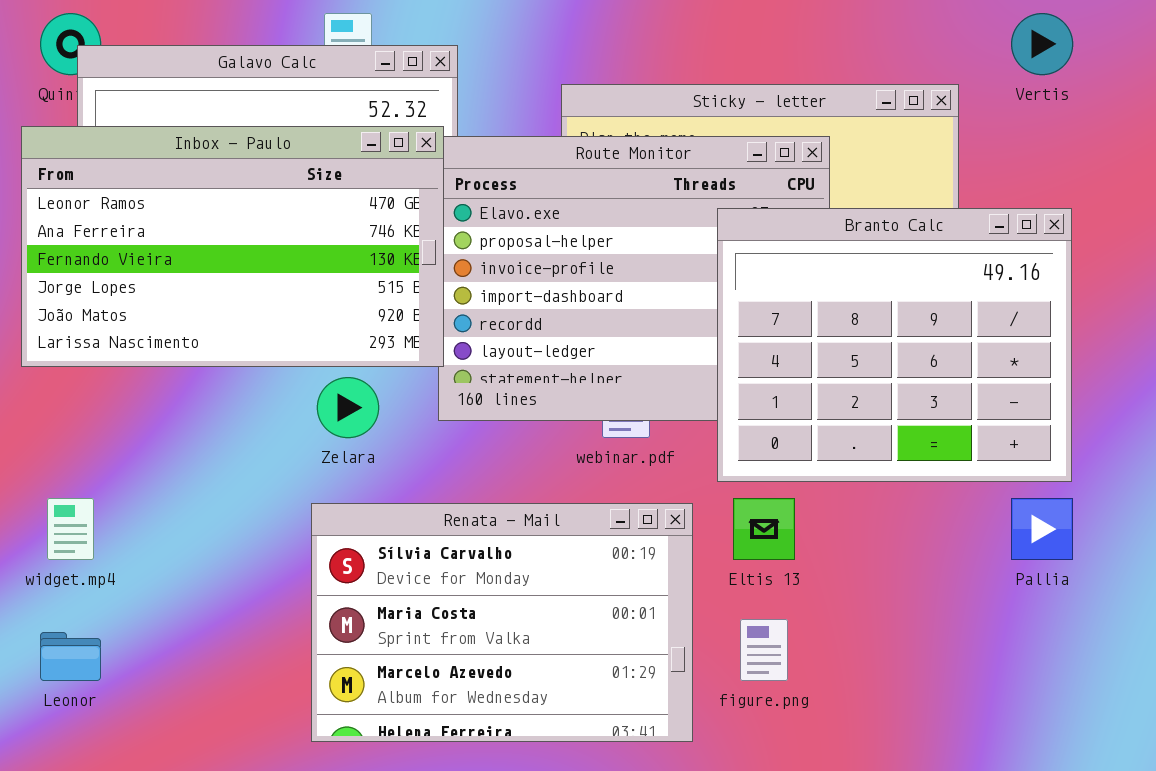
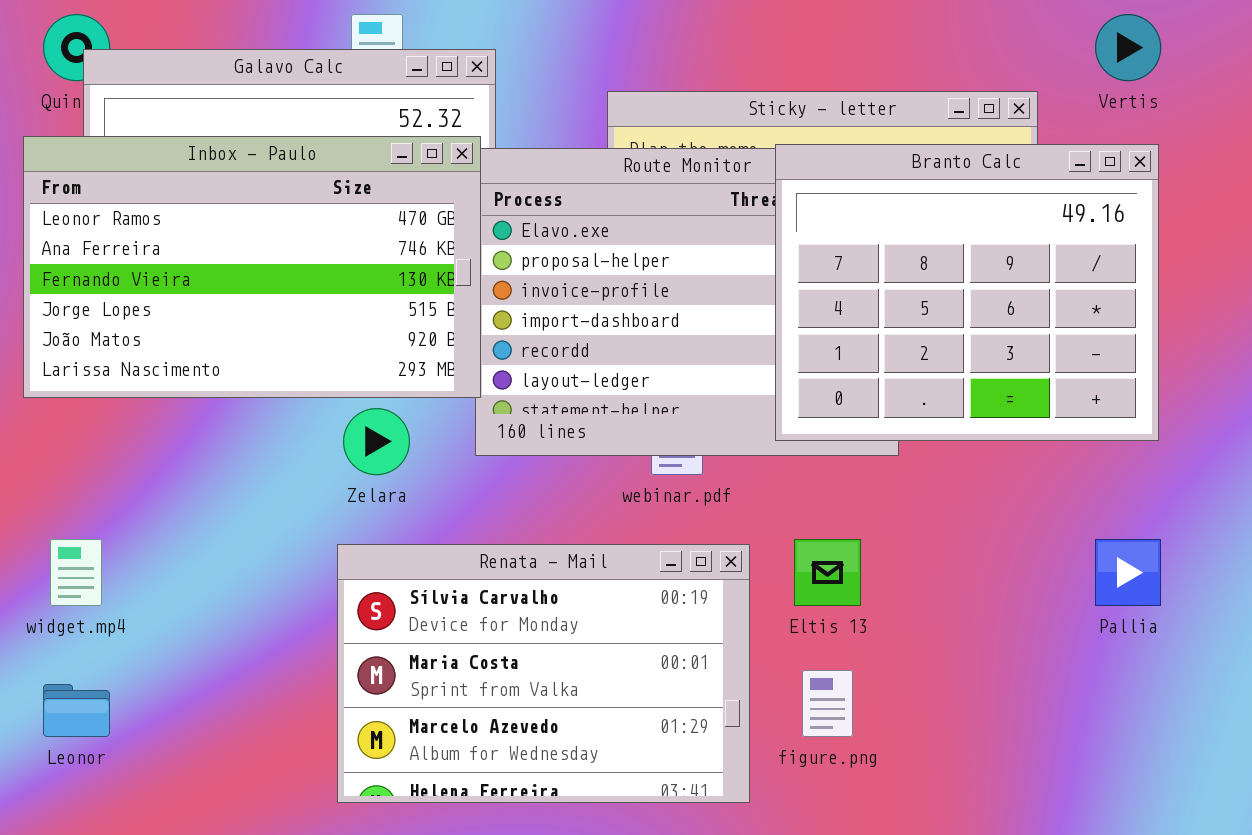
Branto Calc: [717,208,1072,482] -> [775,144,1159,441], moved

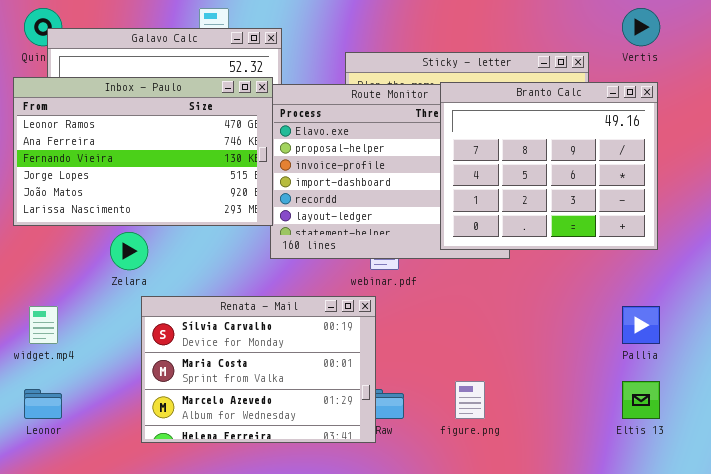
Zelara: [343,408,410,475] -> [110,232,148,270], moved
Eltis 13: [794,539,861,606] -> [622,381,660,419], moved
Renata - Mail: [337,544,750,803] -> [141,296,376,443], moved

